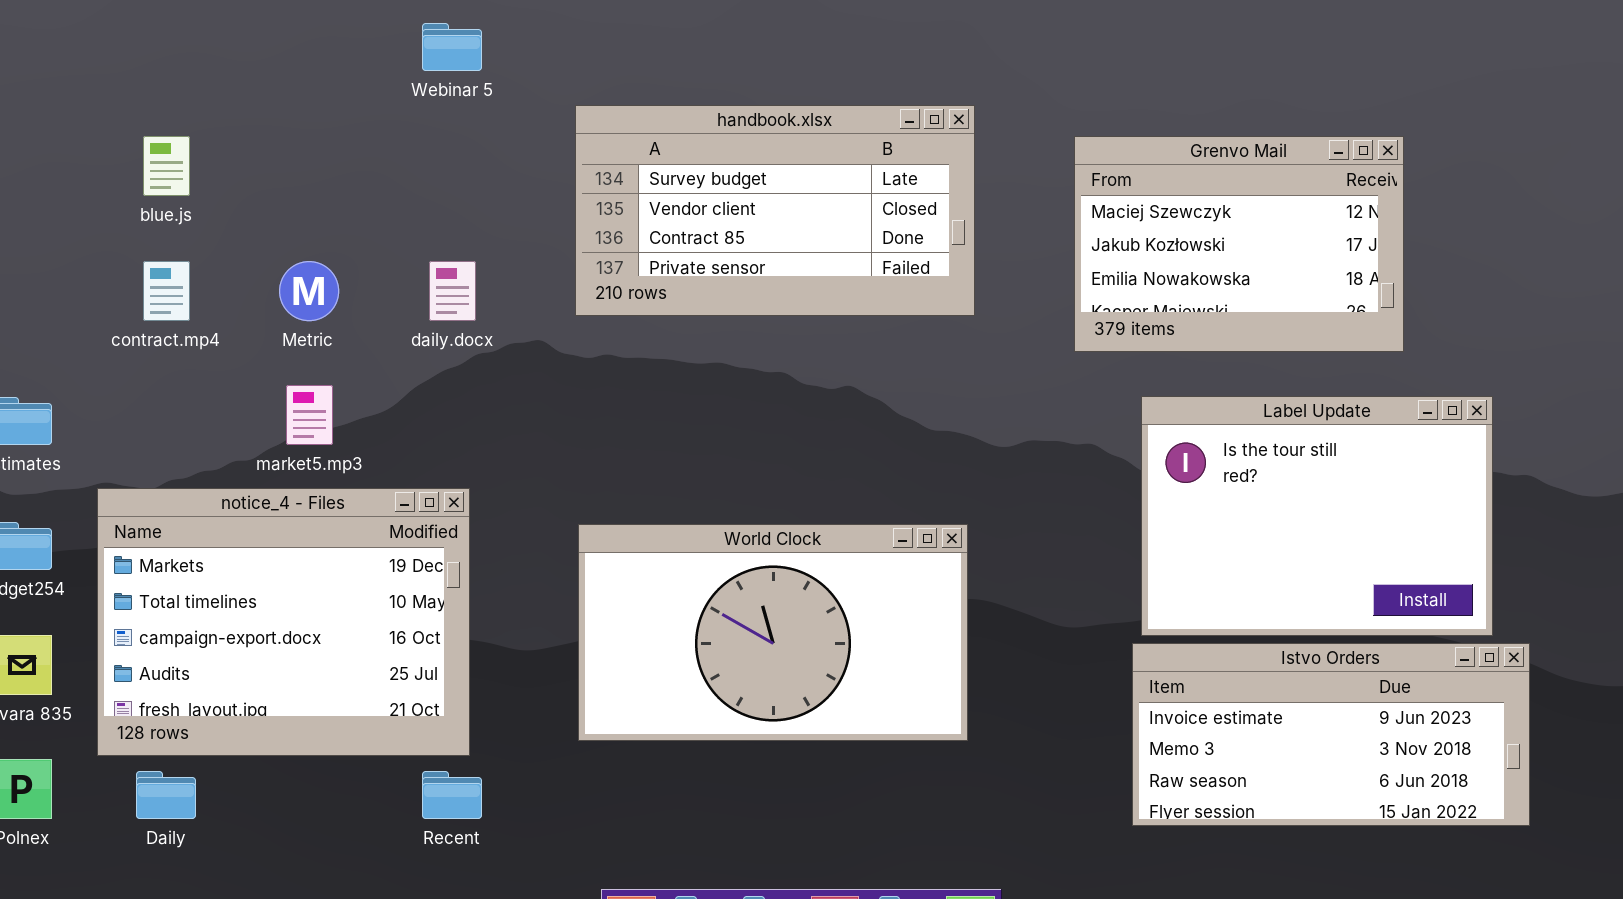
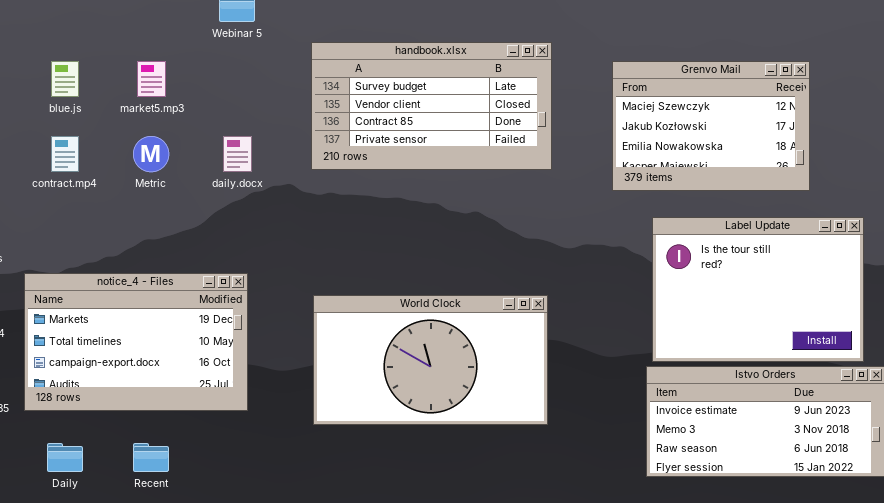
market5.mp3: [286,385,333,445] -> [137,61,166,97], moved
notice_4 - Files: [97,488,470,756] -> [24,273,248,411], resized
Recent: [422,771,482,819] -> [133,443,169,472], moved

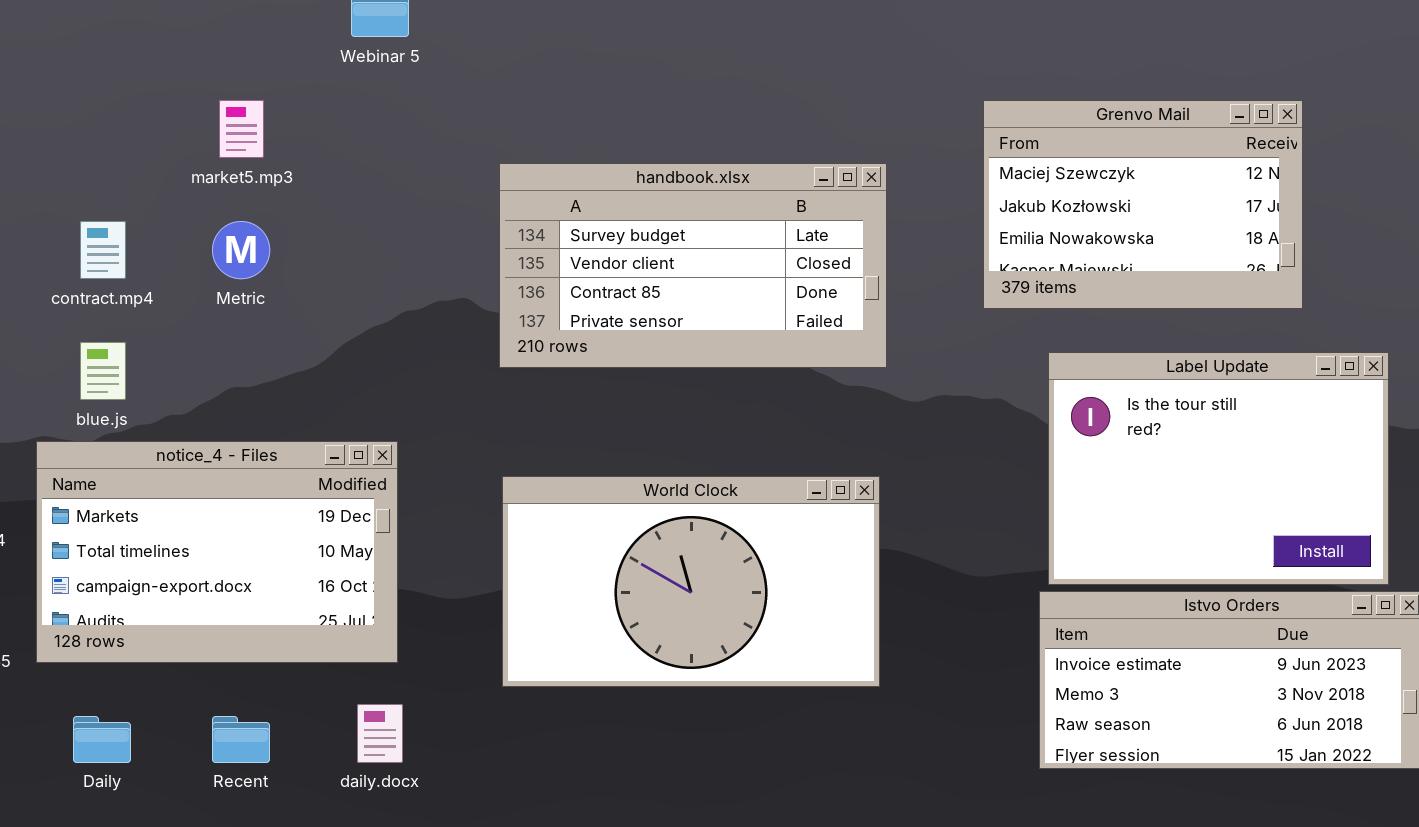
handbook.xlsx: [311,42,552,170] -> [499,163,887,368], moved
blue.js: [51,61,79,97] -> [80,342,126,400], moved
daily.docx: [223,136,252,172] -> [357,704,403,763], moved

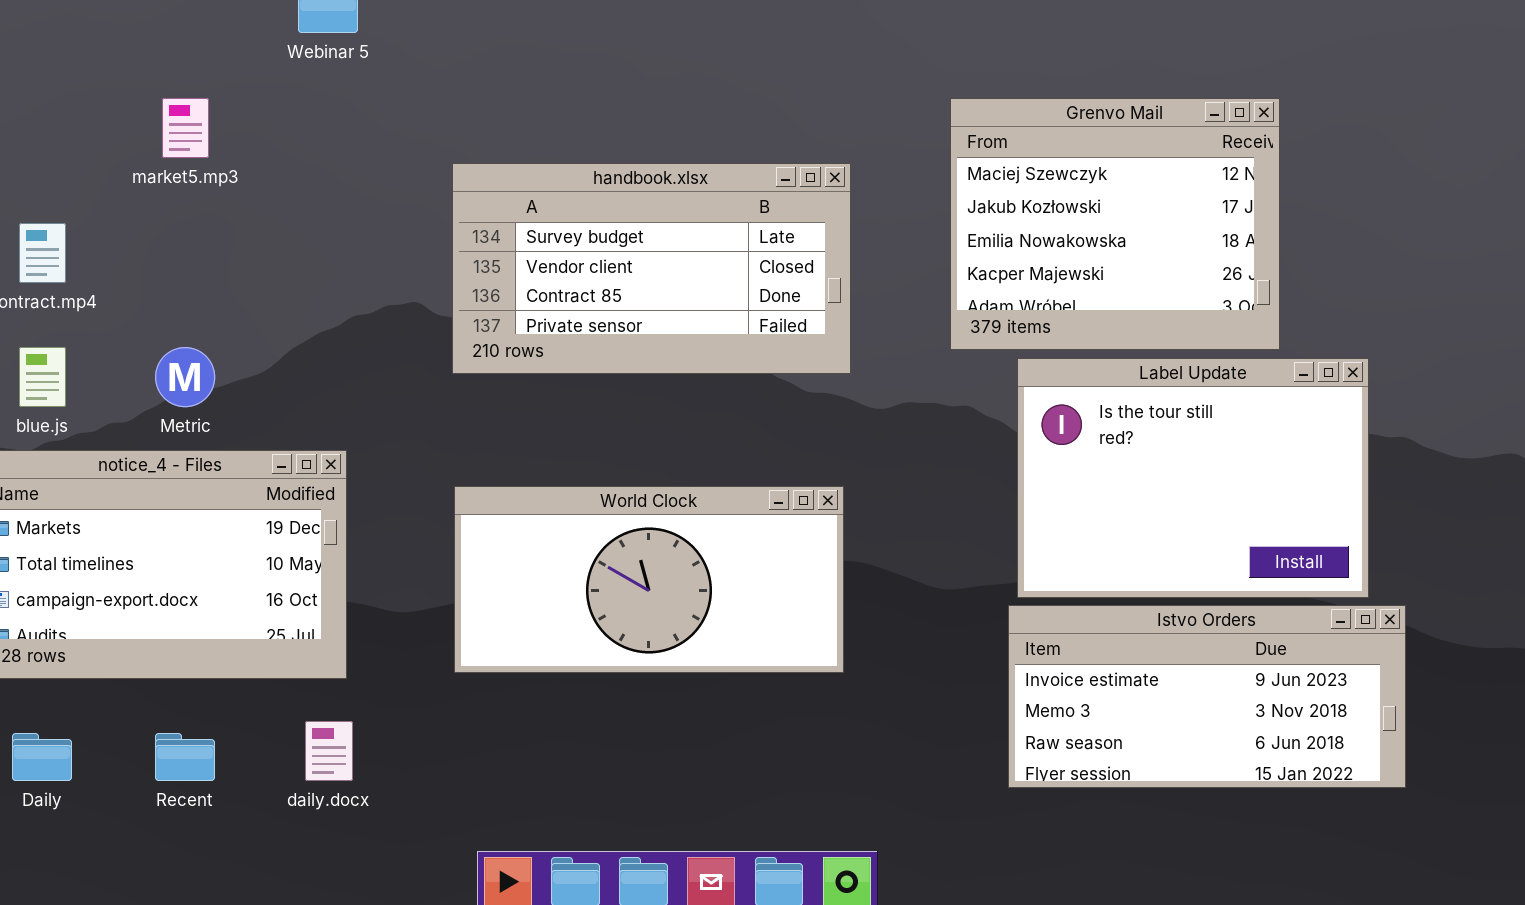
Grenvo Mail: [983,100,1303,309] -> [950,98,1280,350], resized
Metric: [212,221,270,279] -> [155,347,215,407], moved
World Clock: [502,476,880,687] -> [454,486,844,673], resized

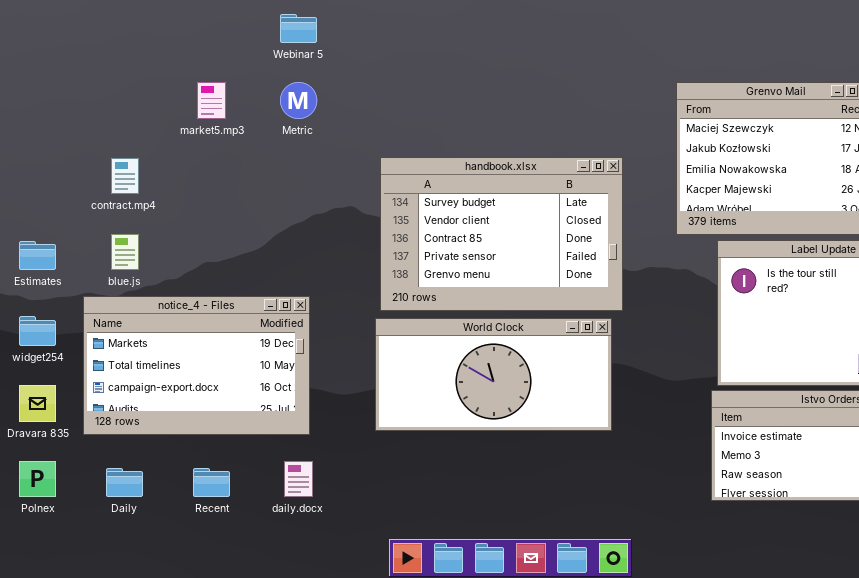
handbook.xlsx: [452,163,851,374] -> [380,157,623,311], moved, resized
Metric: [155,347,215,407] -> [280,82,317,119], moved

